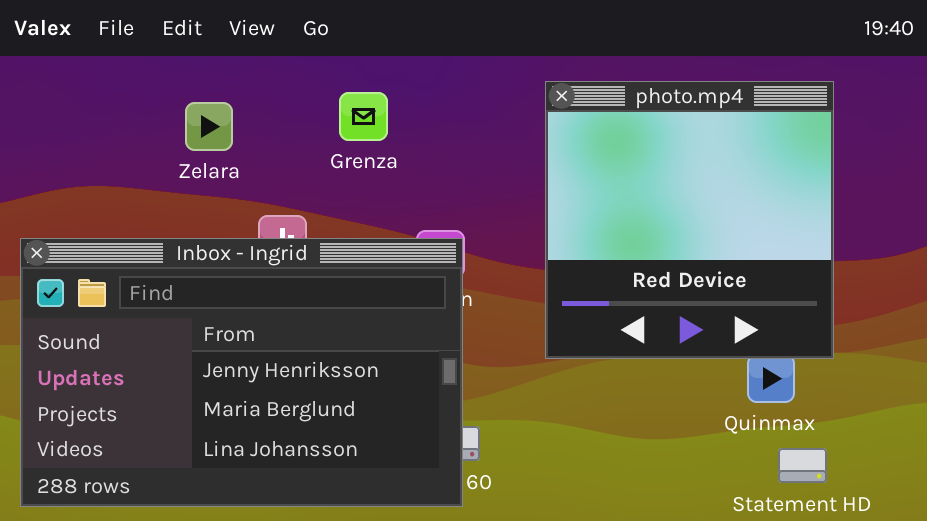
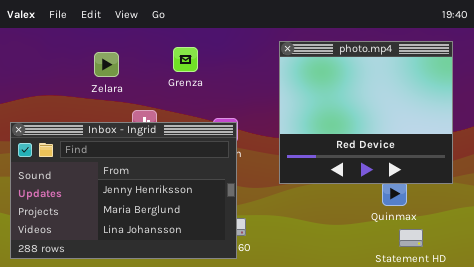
photo.mp4: [545,81,834,359] -> [279,41,453,184], resized

